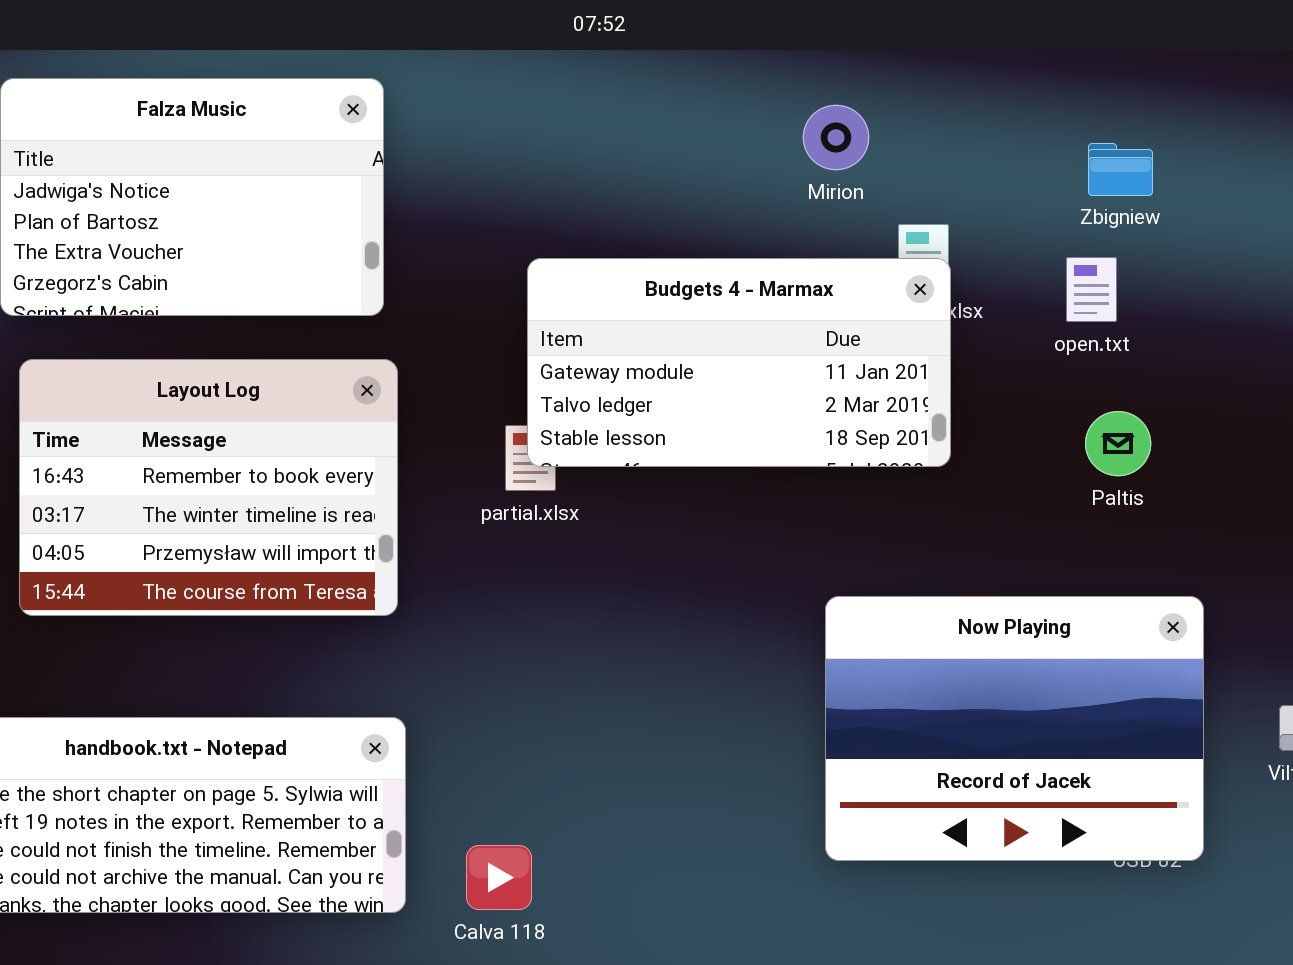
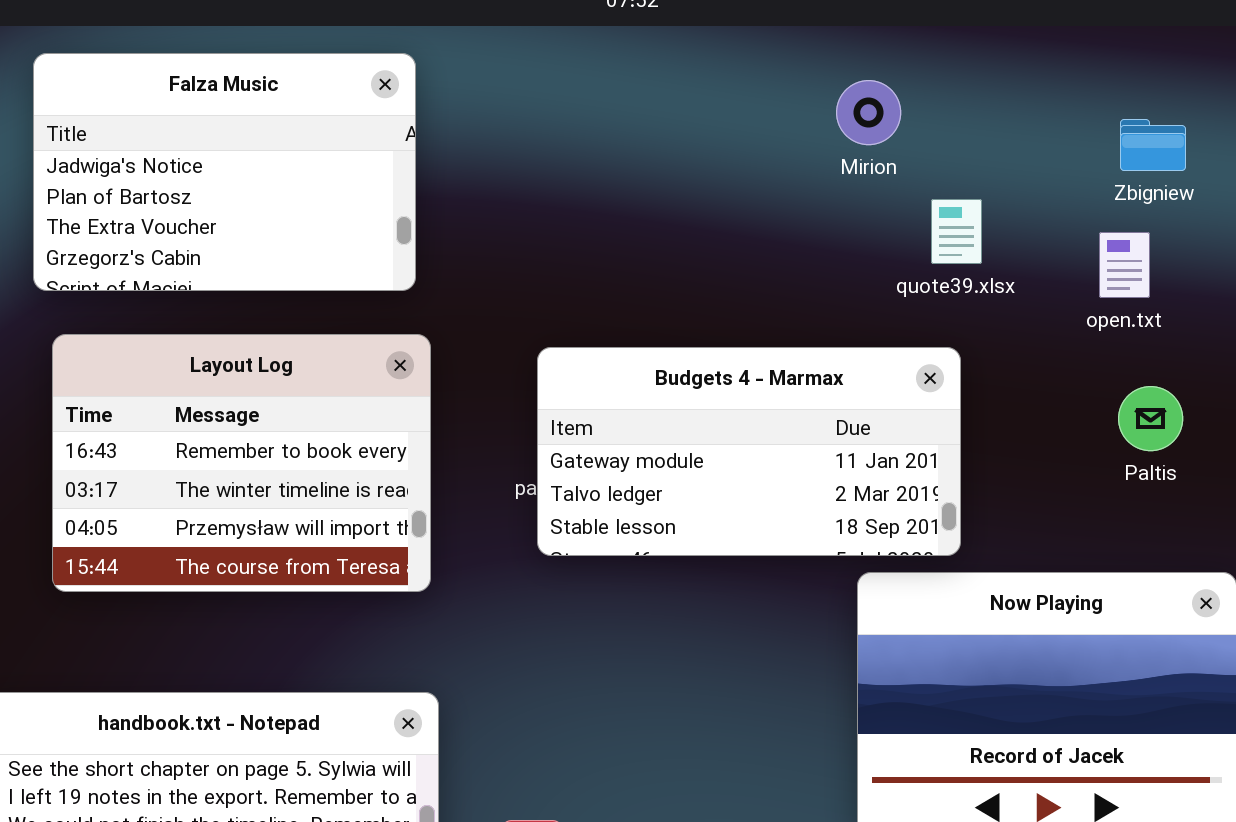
Budgets 4 - Marmax: [527,258,951,467] -> [537,347,961,556], moved

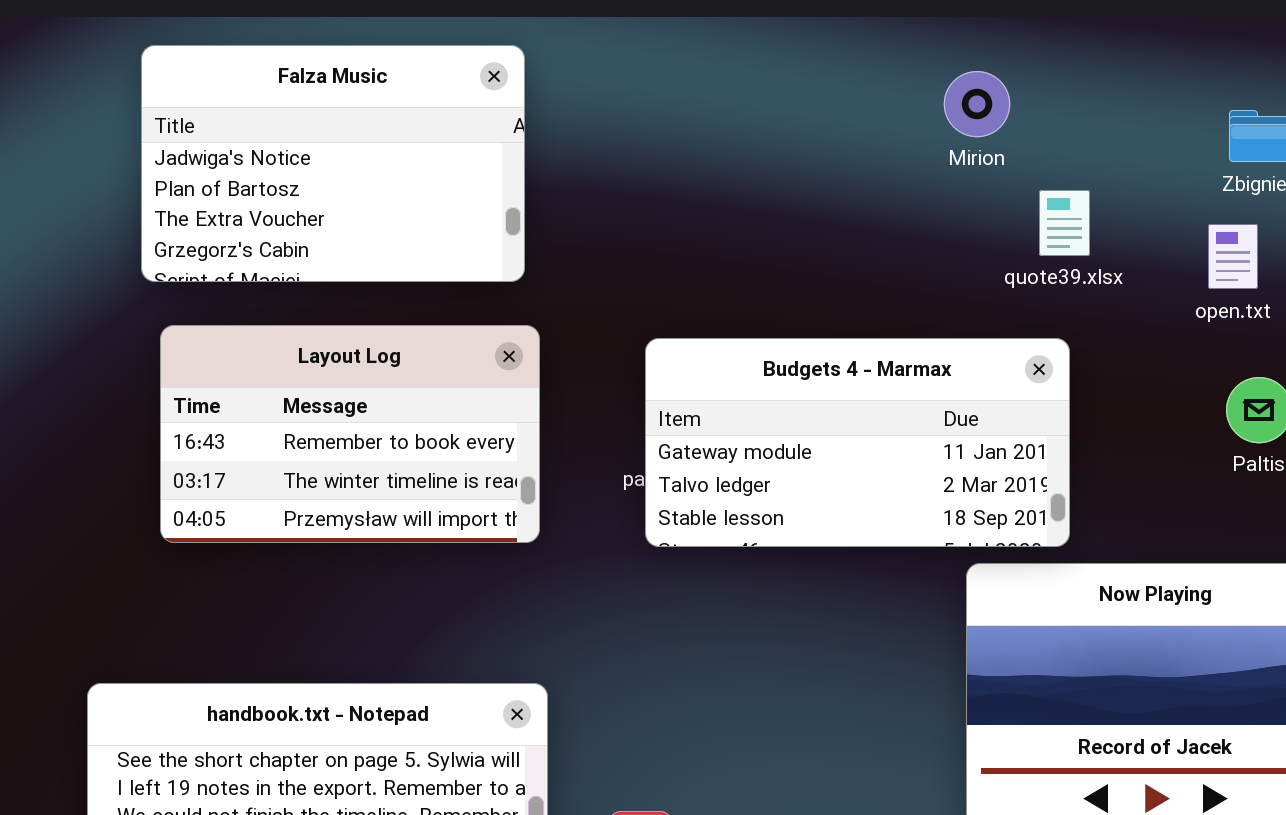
Layout Log: [52,334,431,592] -> [160,325,540,543], resized

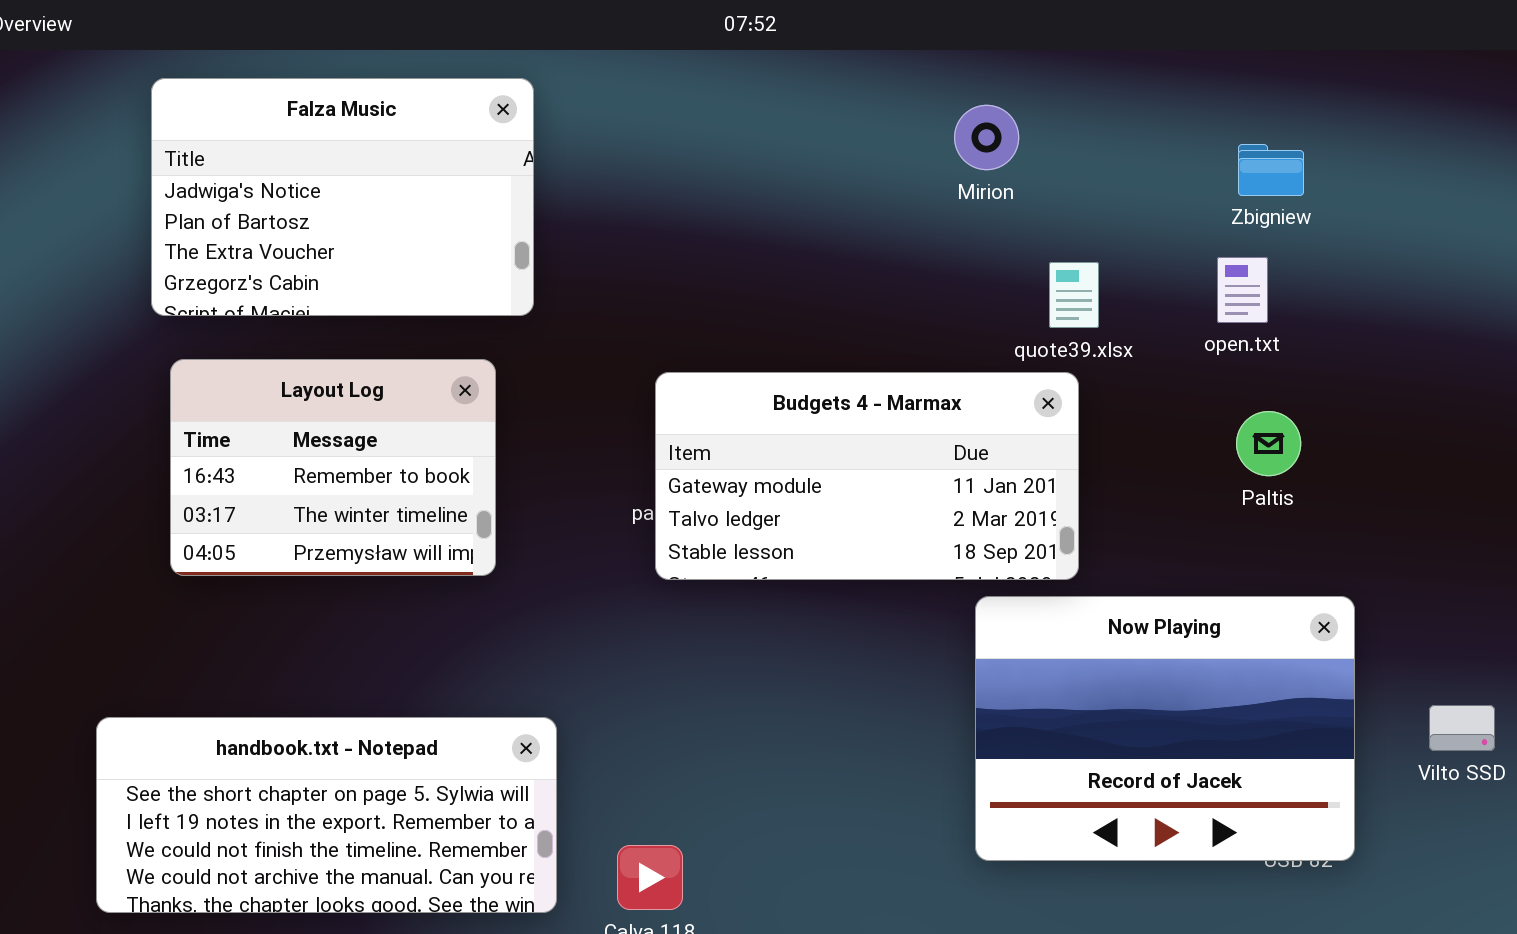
quote39.xlsx: [1039,190,1090,256] -> [1049,262,1099,328], moved
Layout Log: [160,325,540,543] -> [170,359,496,576], resized

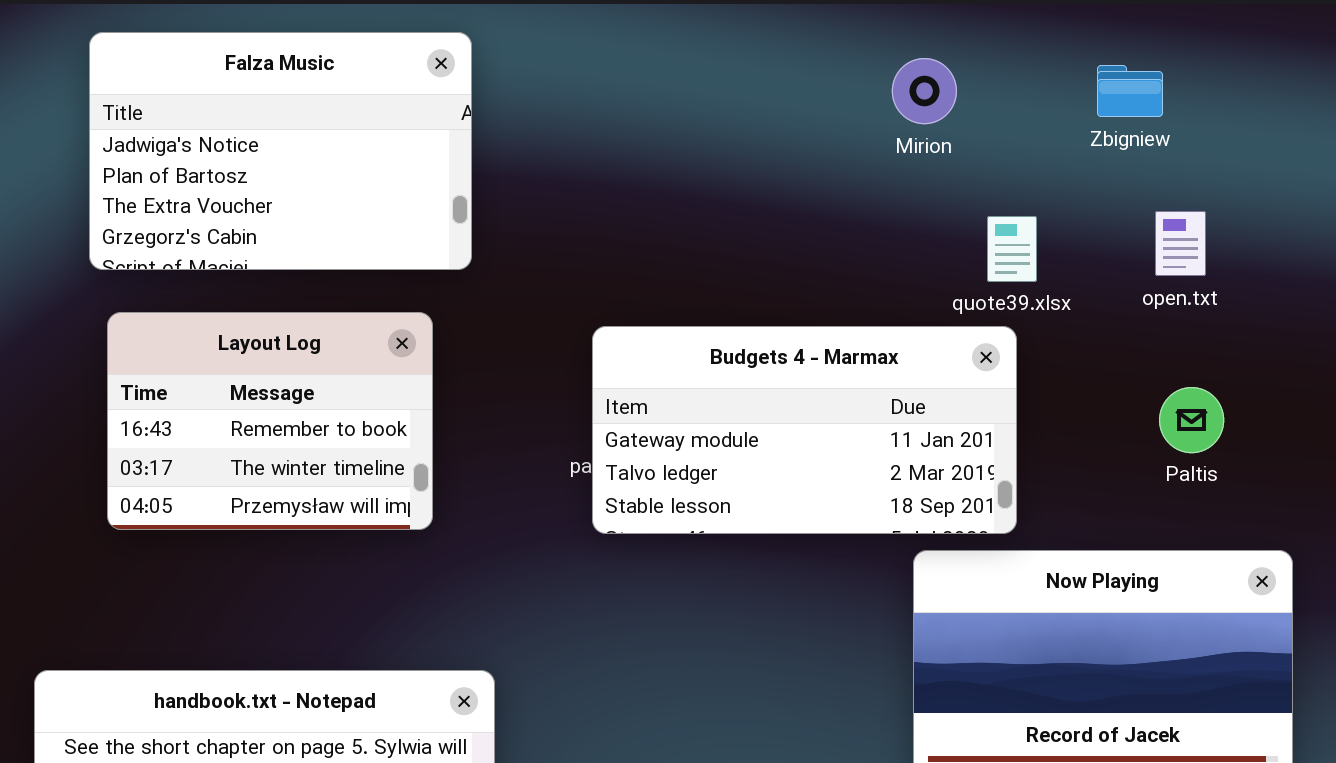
Zbigniew: [1238,144,1304,196] -> [1097,65,1163,117], moved
Paltis: [1236,411,1301,476] -> [1159,387,1224,453], moved

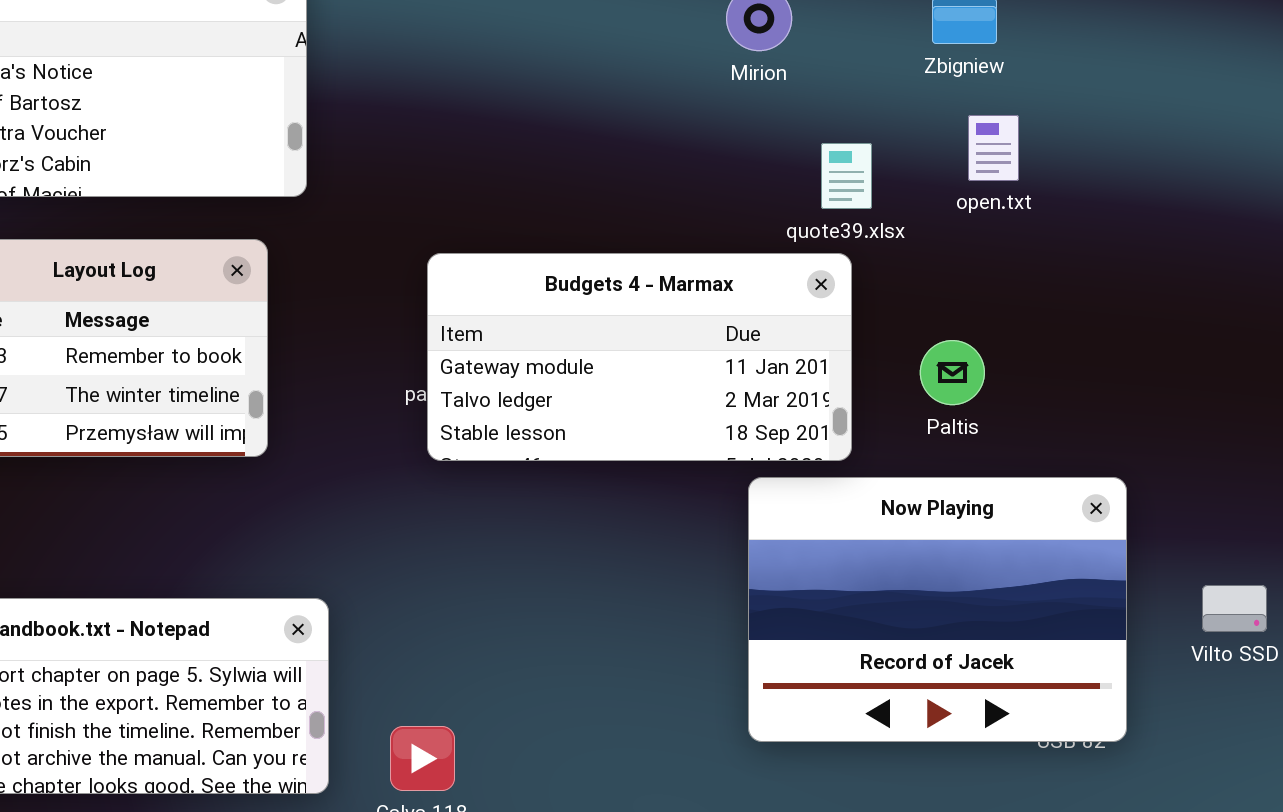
open.txt: [1155,211,1206,276] -> [968,115,1019,181], moved
Paltis: [1159,387,1224,453] -> [920,340,985,405], moved

